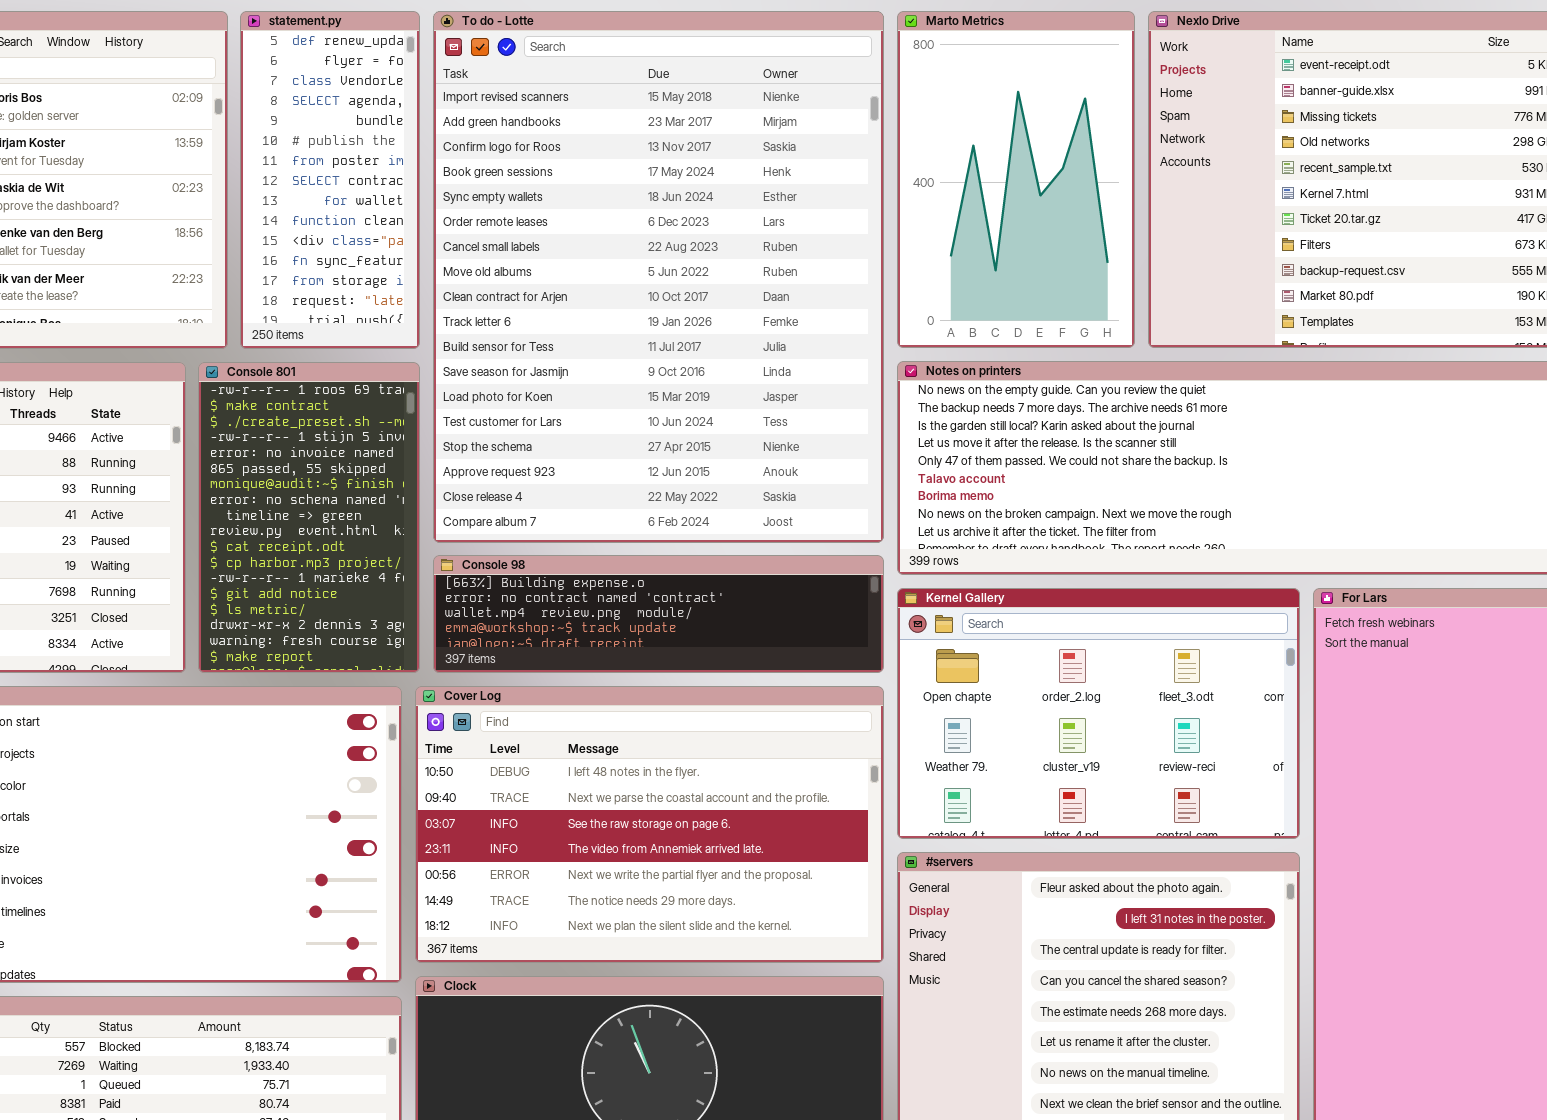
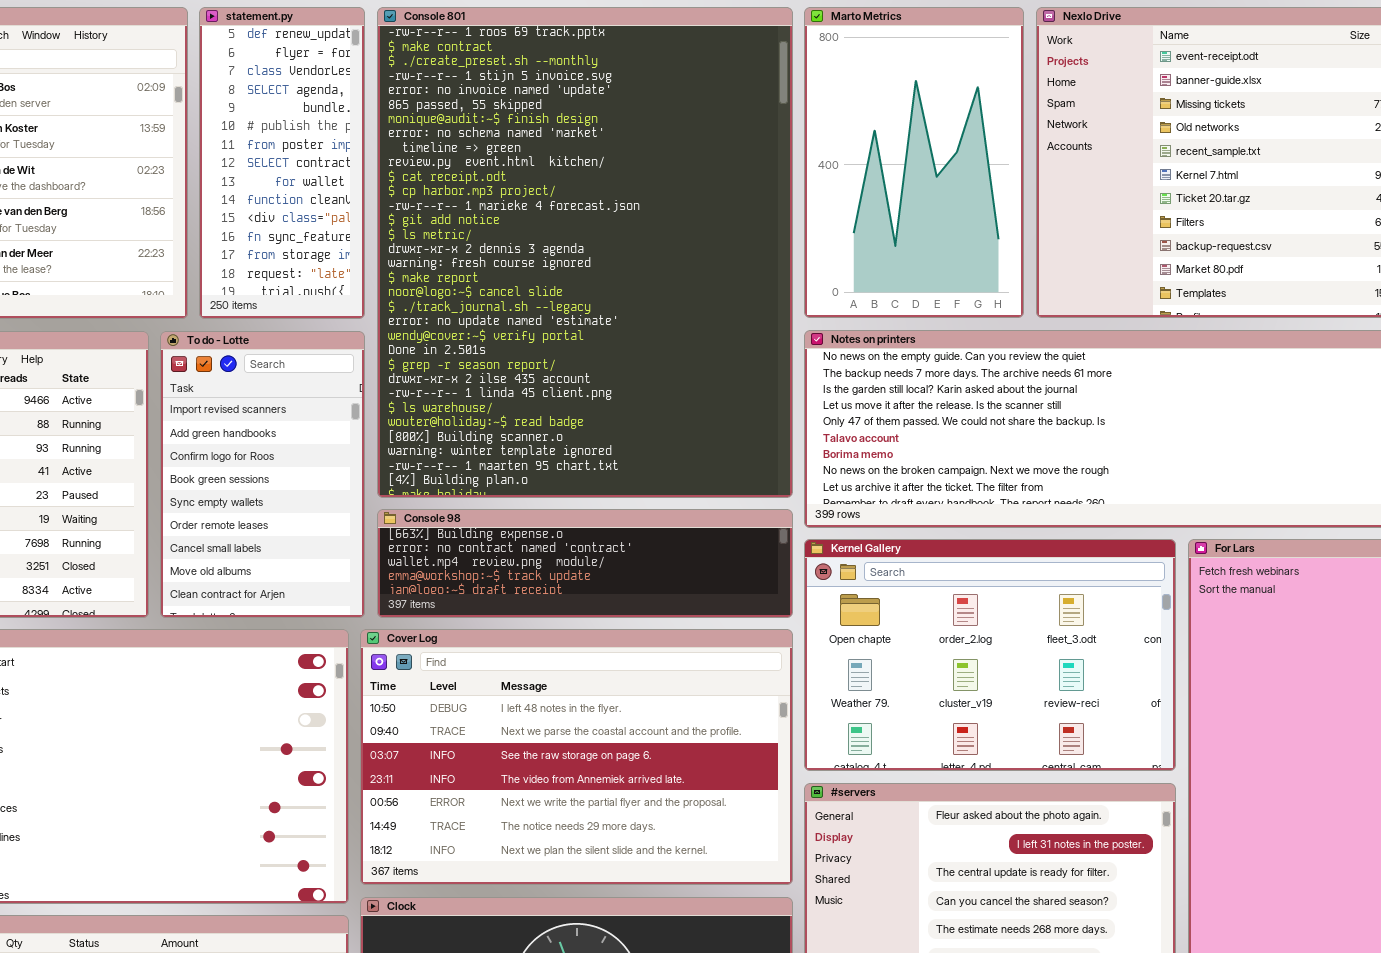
To do - Lotte: [433,11,884,543] -> [160,331,365,618], moved, resized
Console 801: [198,362,420,673] -> [377,7,793,498], moved, resized

